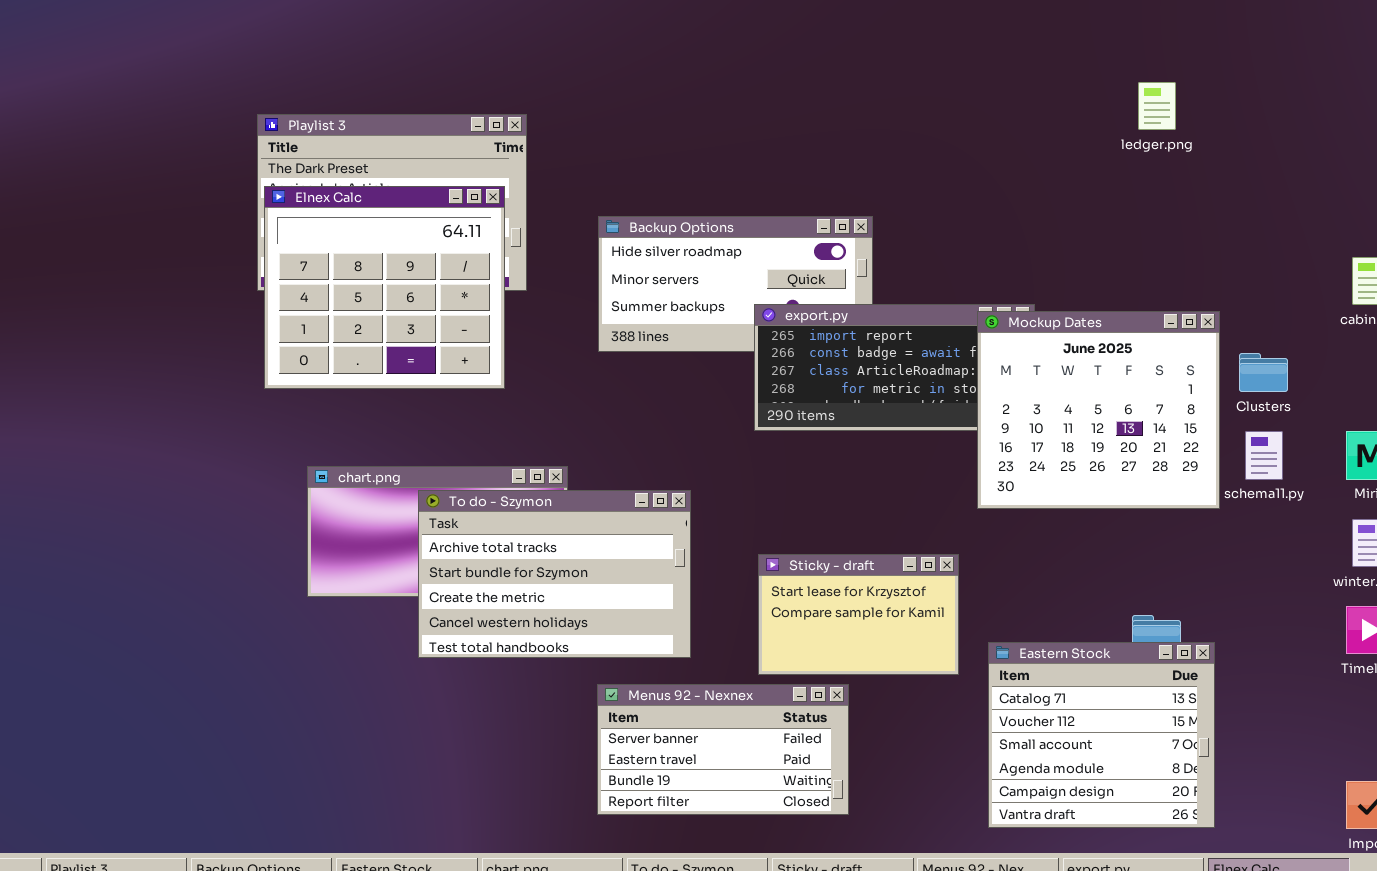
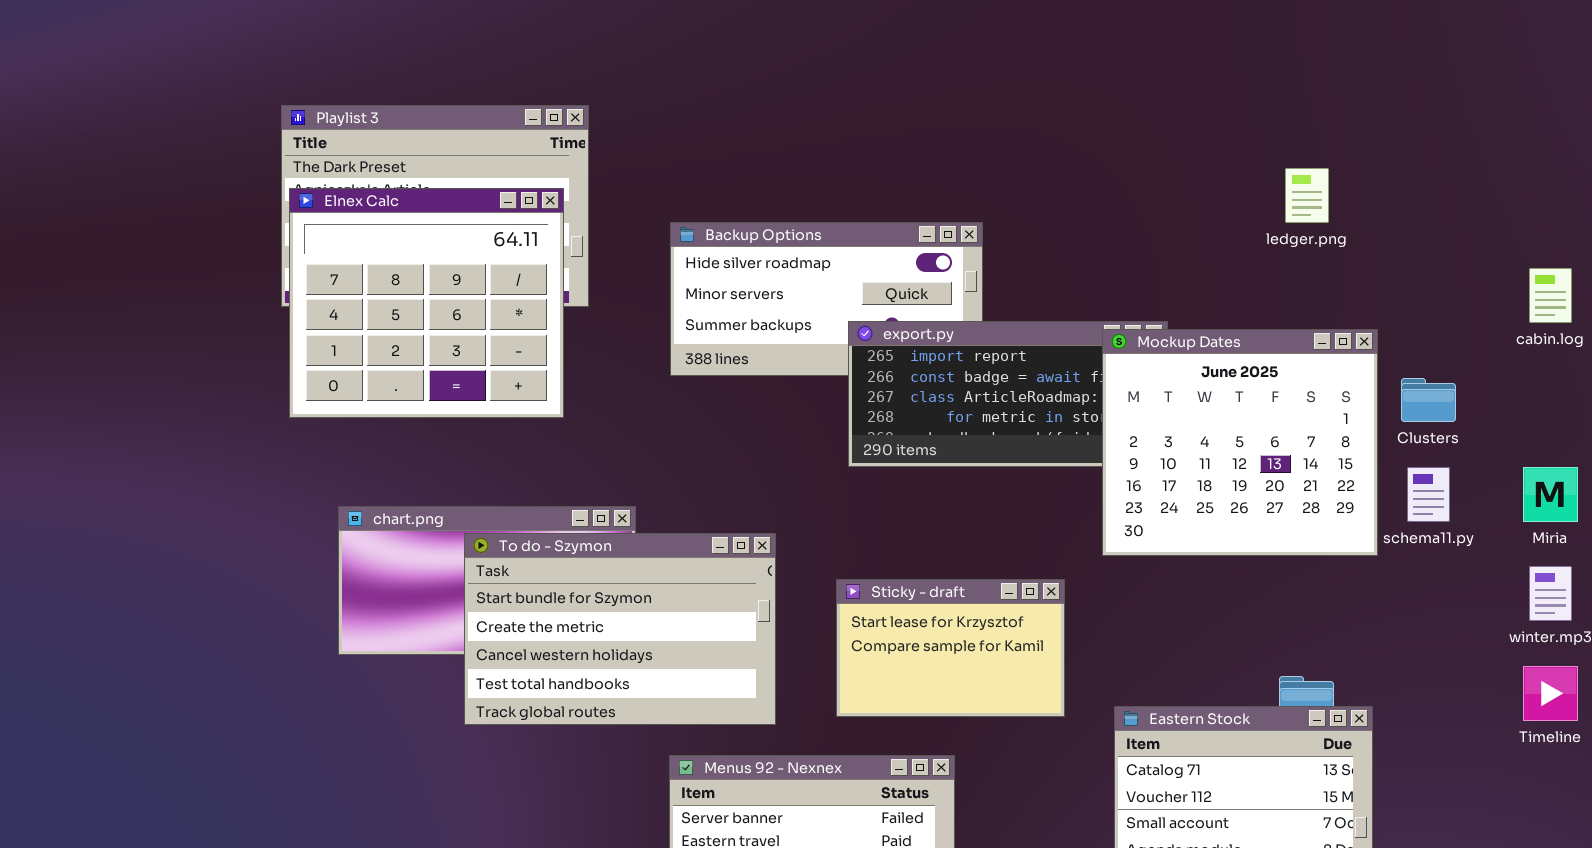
ledger.png: [1138,82,1176,130] -> [1285,168,1329,223], moved
To do - Szymon: [418,490,691,658] -> [464,533,776,725], scrolled down 1 row
Sticky - draft: [758,554,959,675] -> [836,579,1065,717], moved

